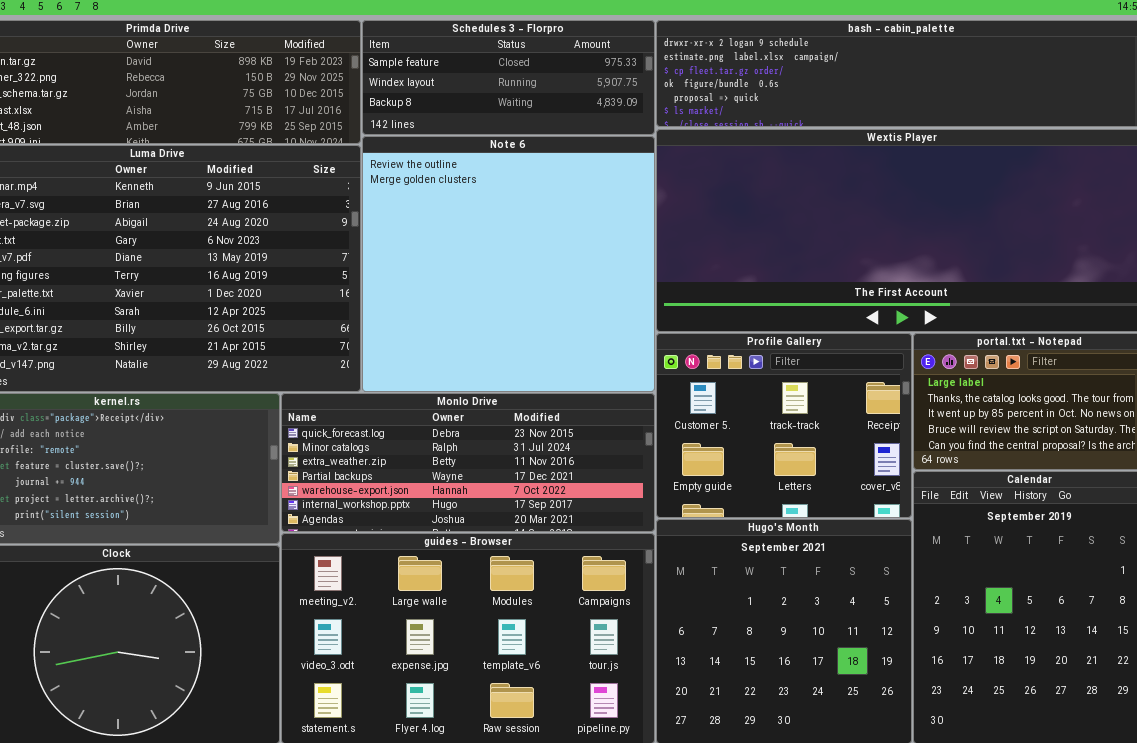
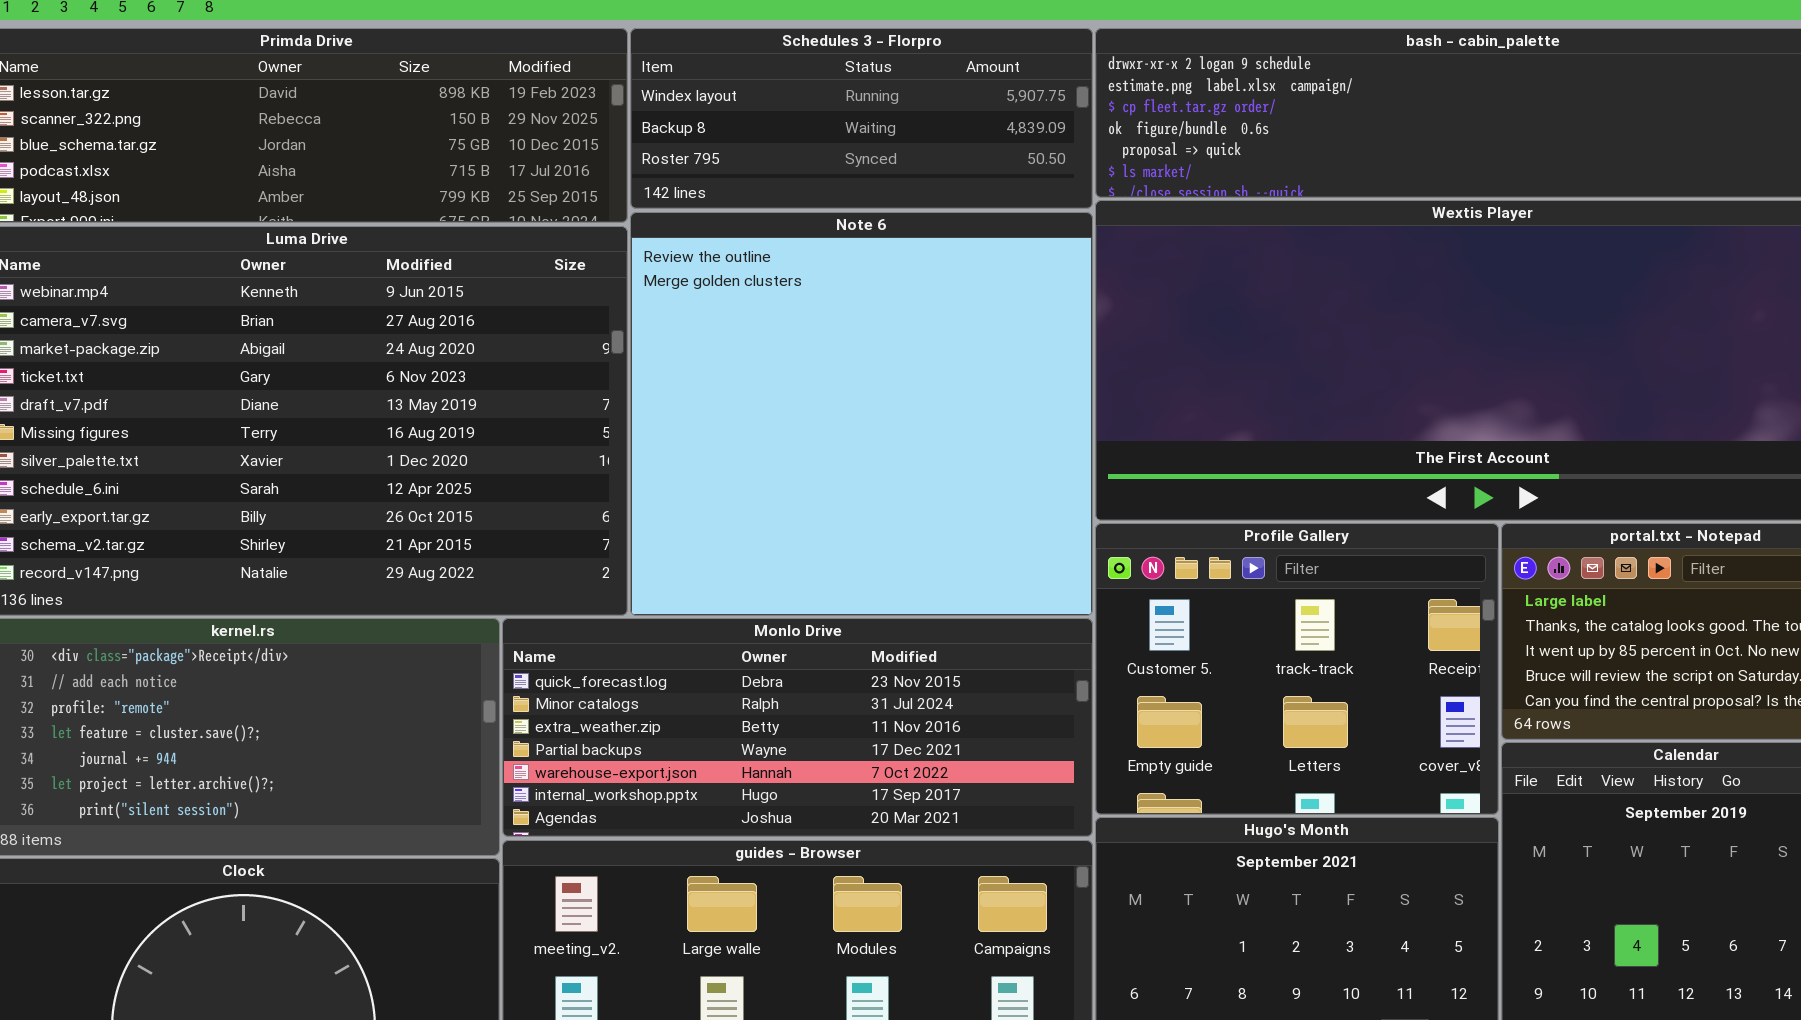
Schedules 3 - Florpro: [362,20,655,135] -> [630,28,1093,209], scrolled down 1 row

